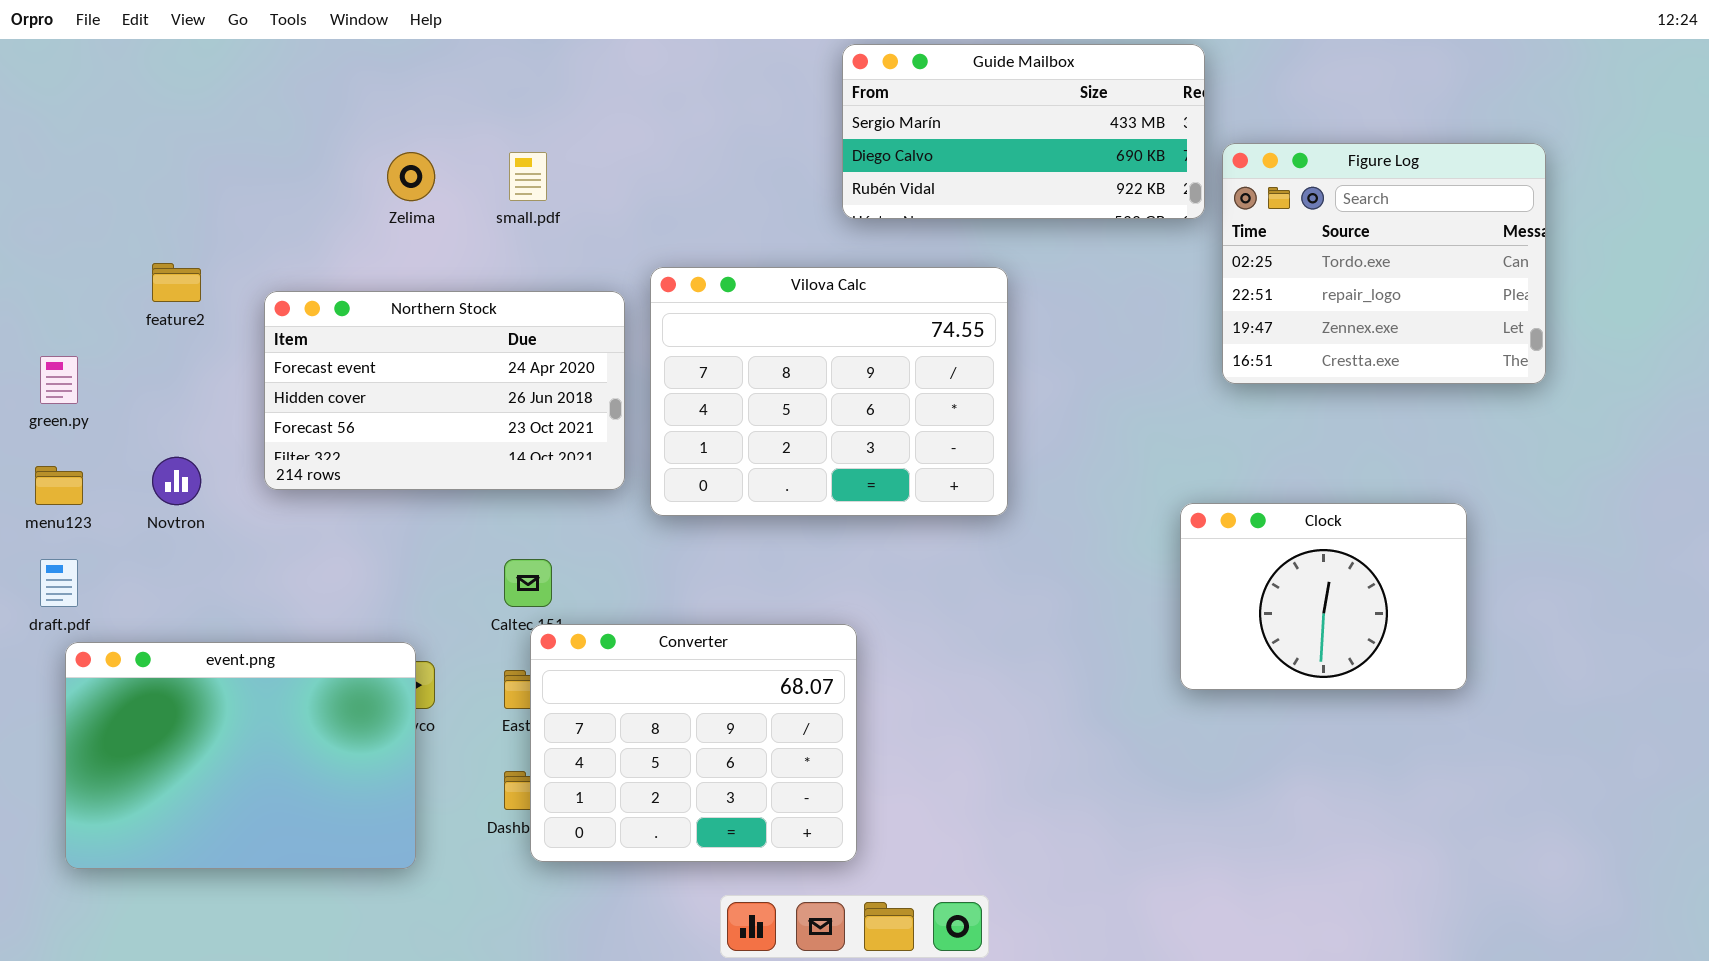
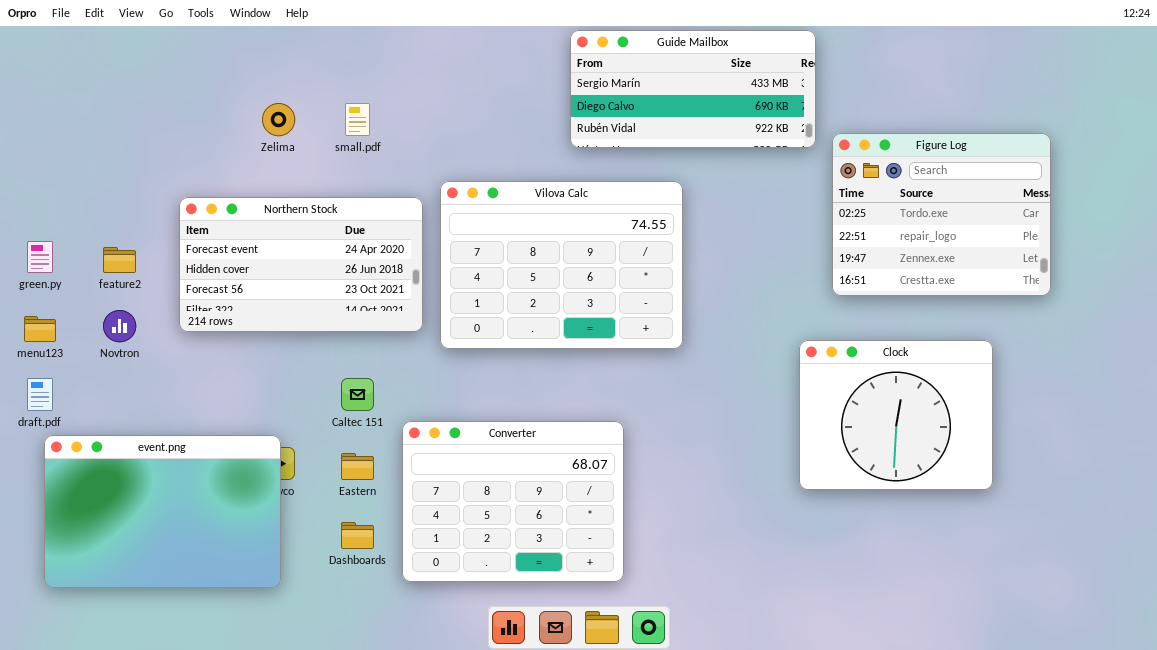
Figure Log: [1222,143,1546,384] -> [832,133,1051,296], moved
feature2: [152,263,201,302] -> [103,247,136,273], moved
Clock: [1180,503,1467,690] -> [799,340,993,490], resized
Converter: [530,624,857,862] -> [402,421,624,582], moved

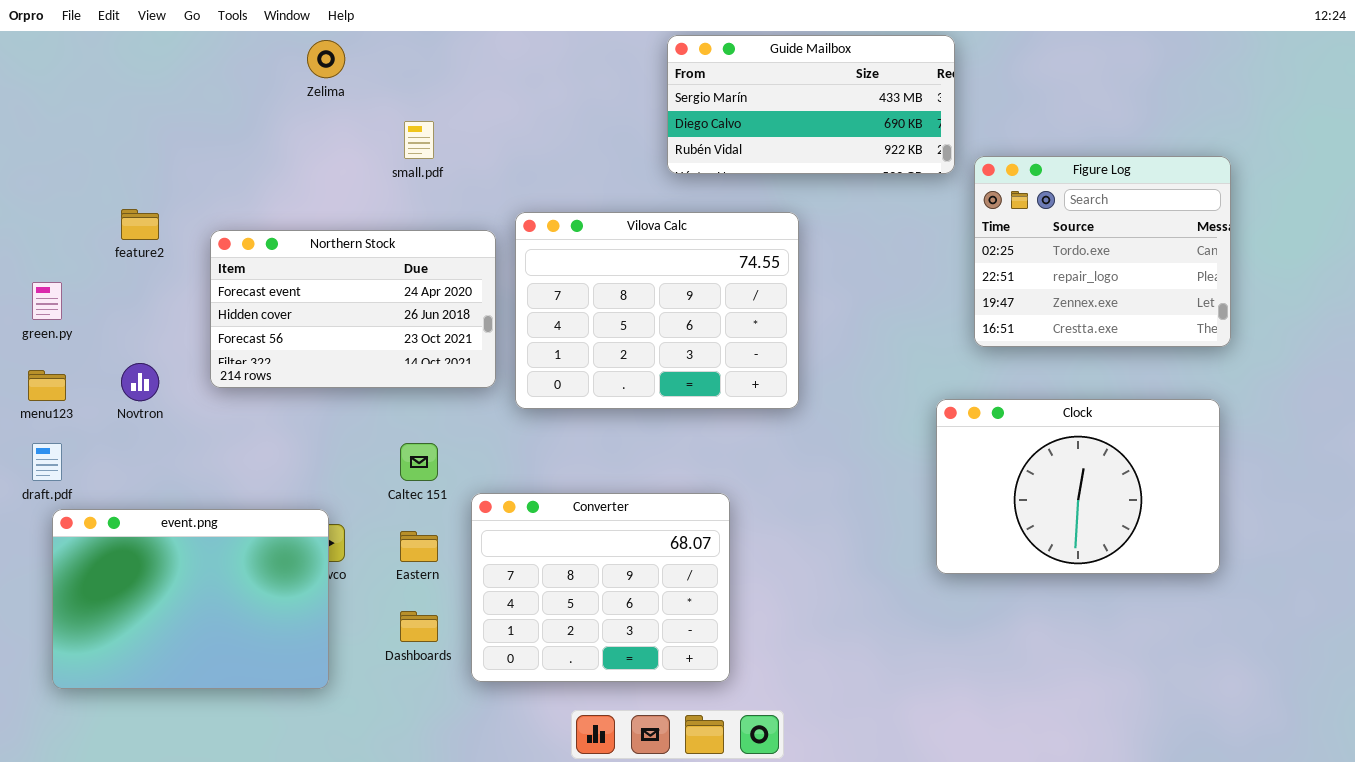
Zelima: [262,103,295,136] -> [307,40,345,78], moved
feature2: [103,247,136,273] -> [121,209,159,240], moved
Clock: [799,340,993,490] -> [936,399,1220,574], resized

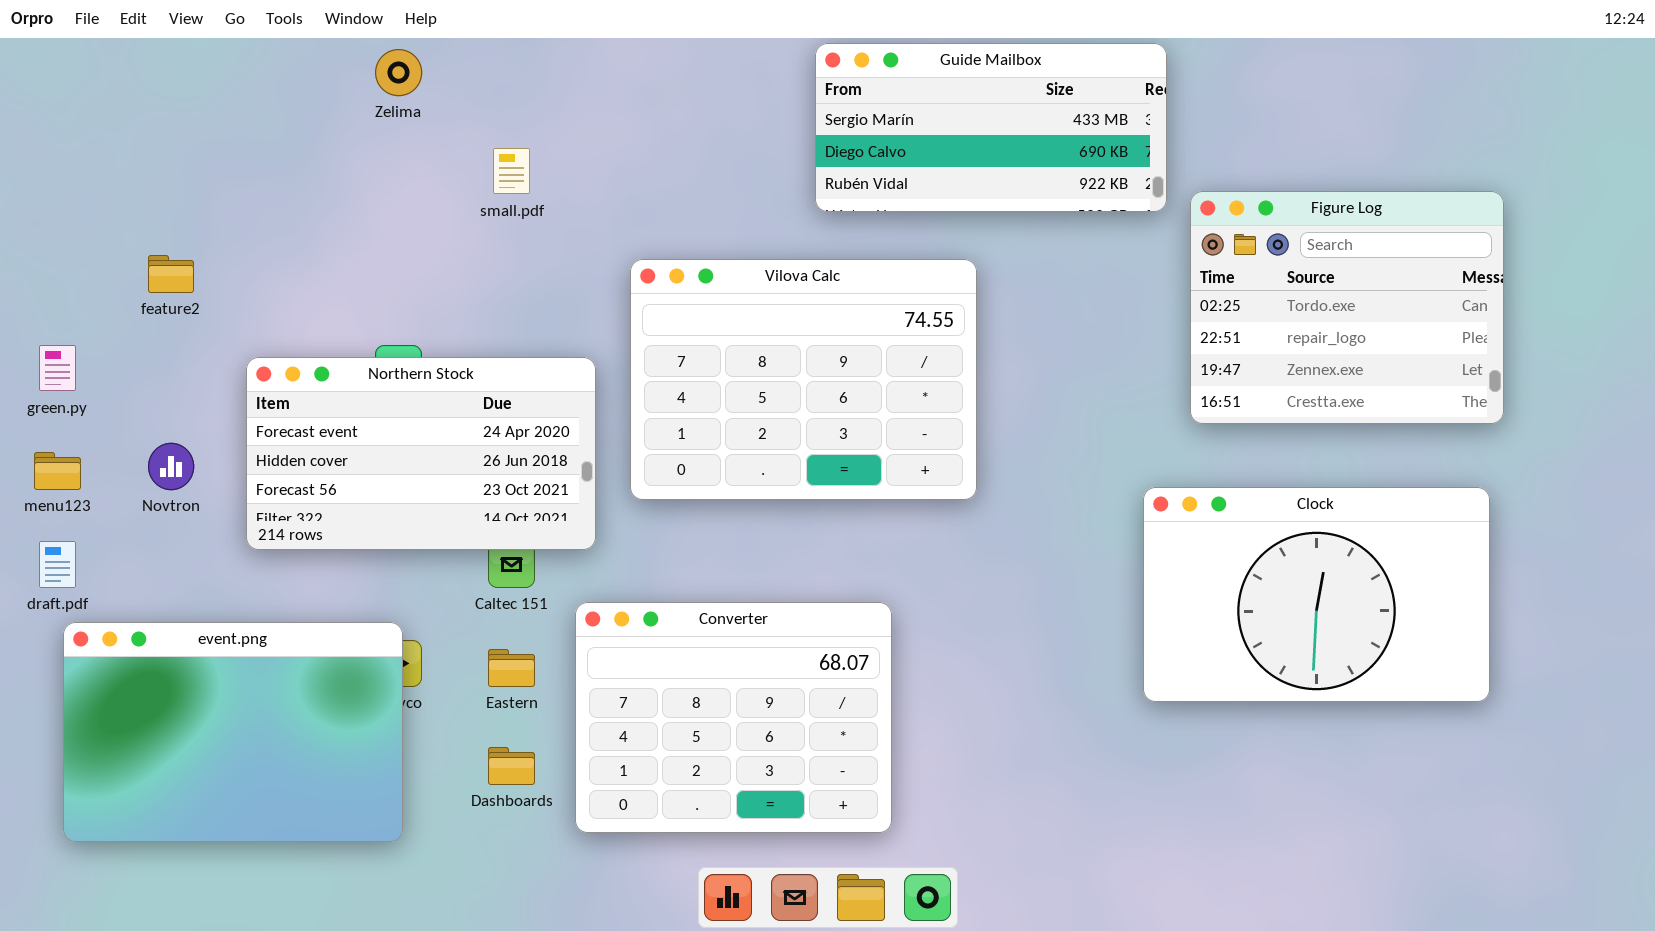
Northern Stock: [210,230,496,388] -> [246,357,596,550], moved

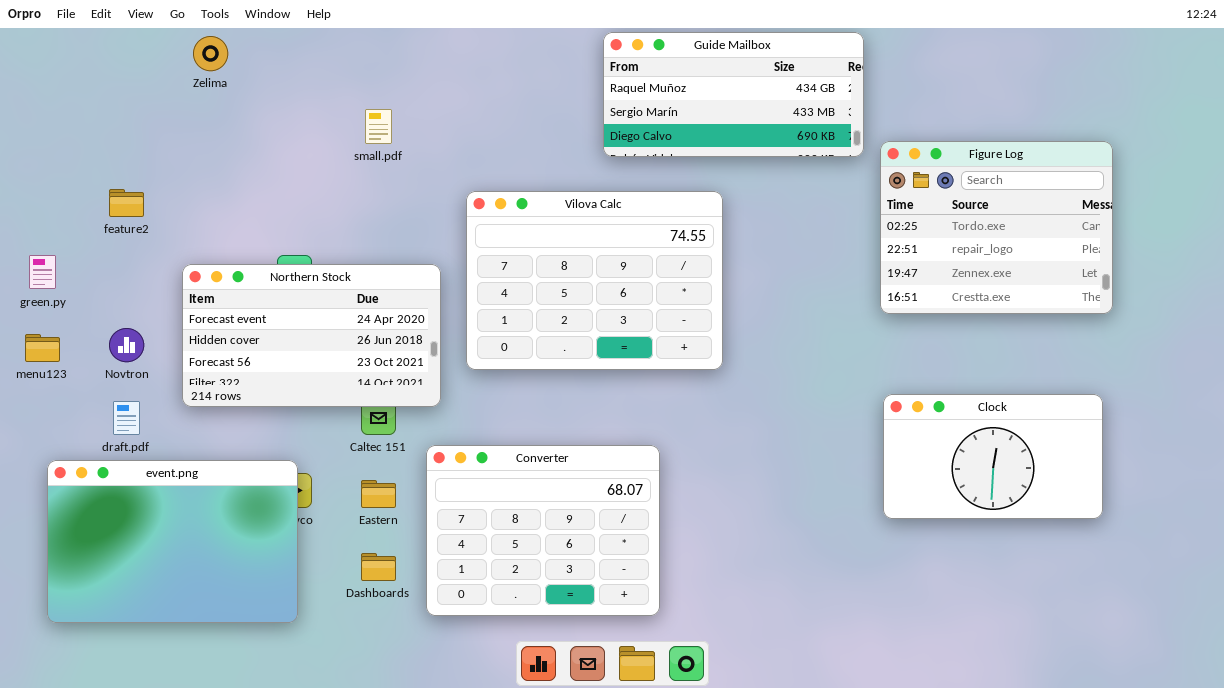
Guide Mailbox: [815,43,1167,212] -> [603,32,864,157], scrolled up 1 row
Zelima: [375,49,422,96] -> [193,36,228,71], moved
Clock: [1143,487,1490,702] -> [883,394,1103,519], resized
draft.pdf: [39,541,76,588] -> [113,401,140,435], moved

